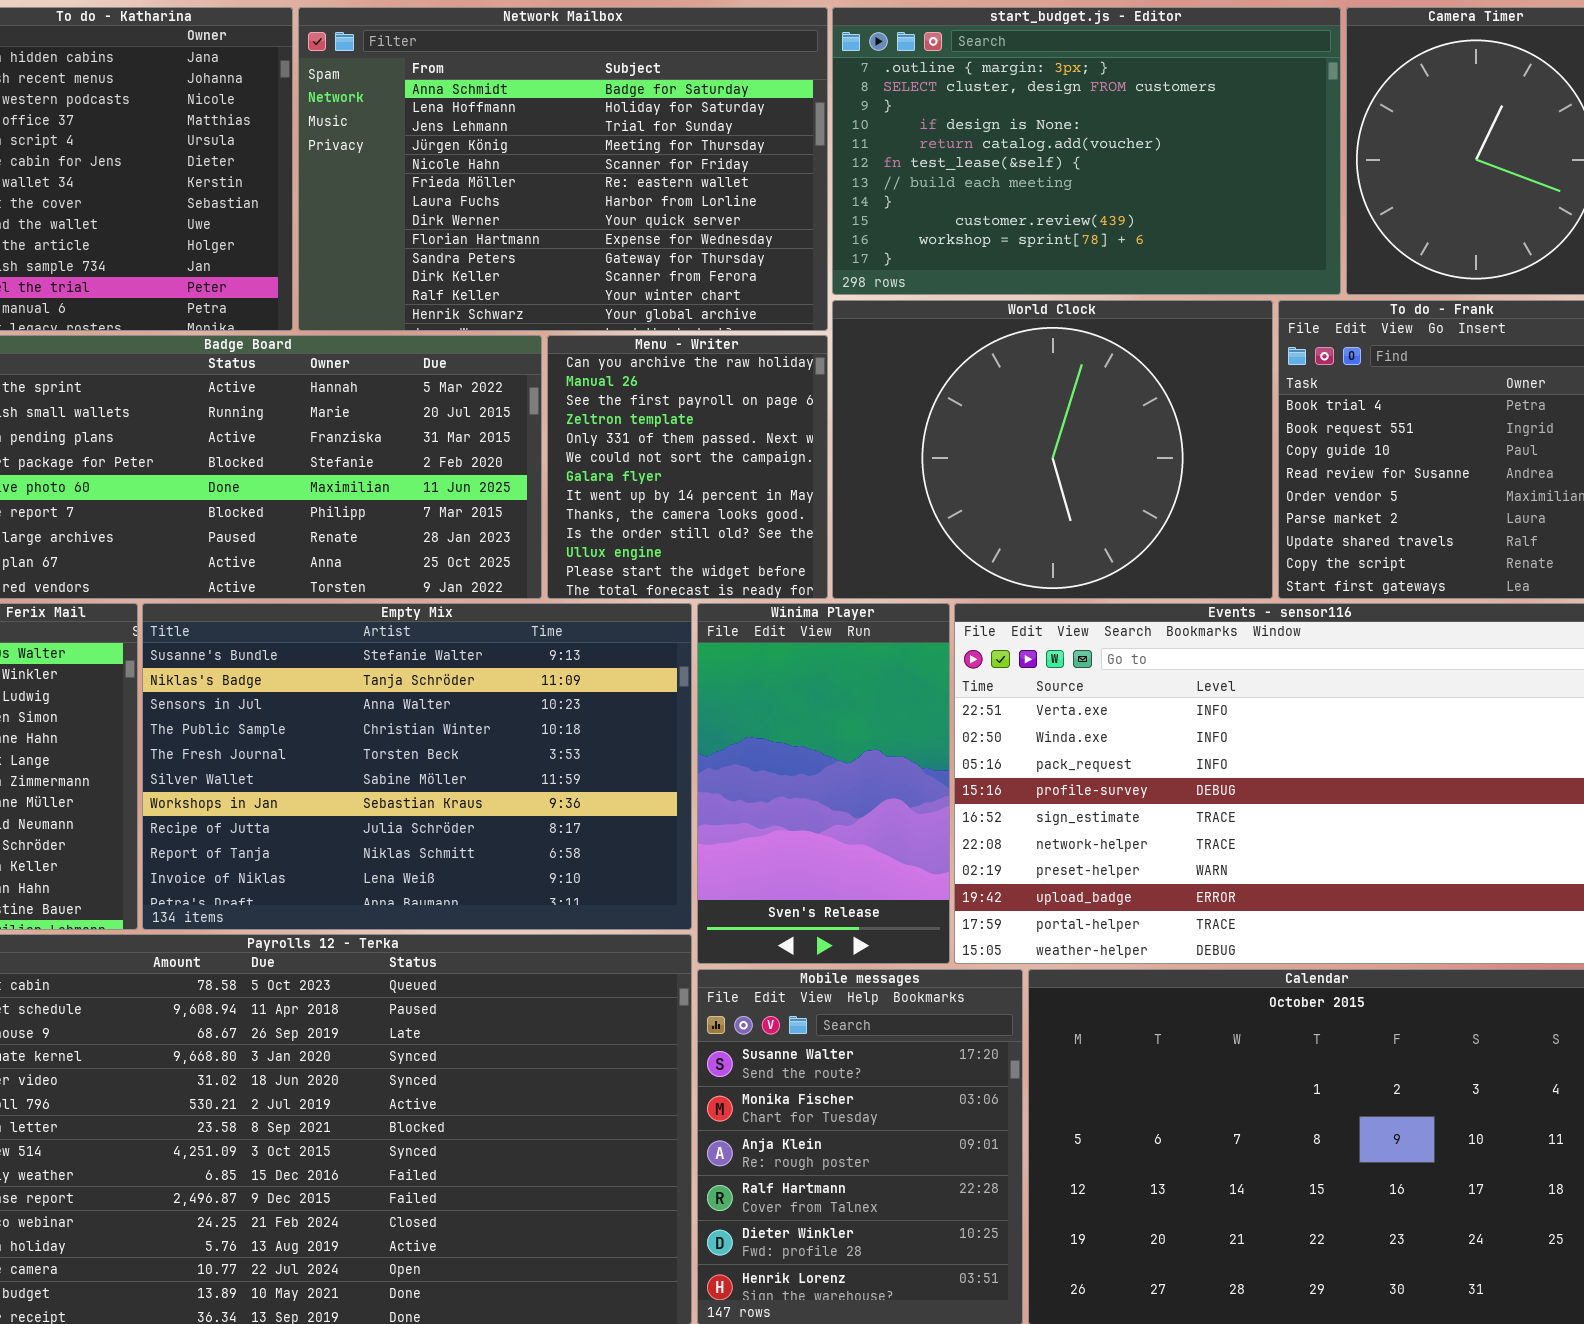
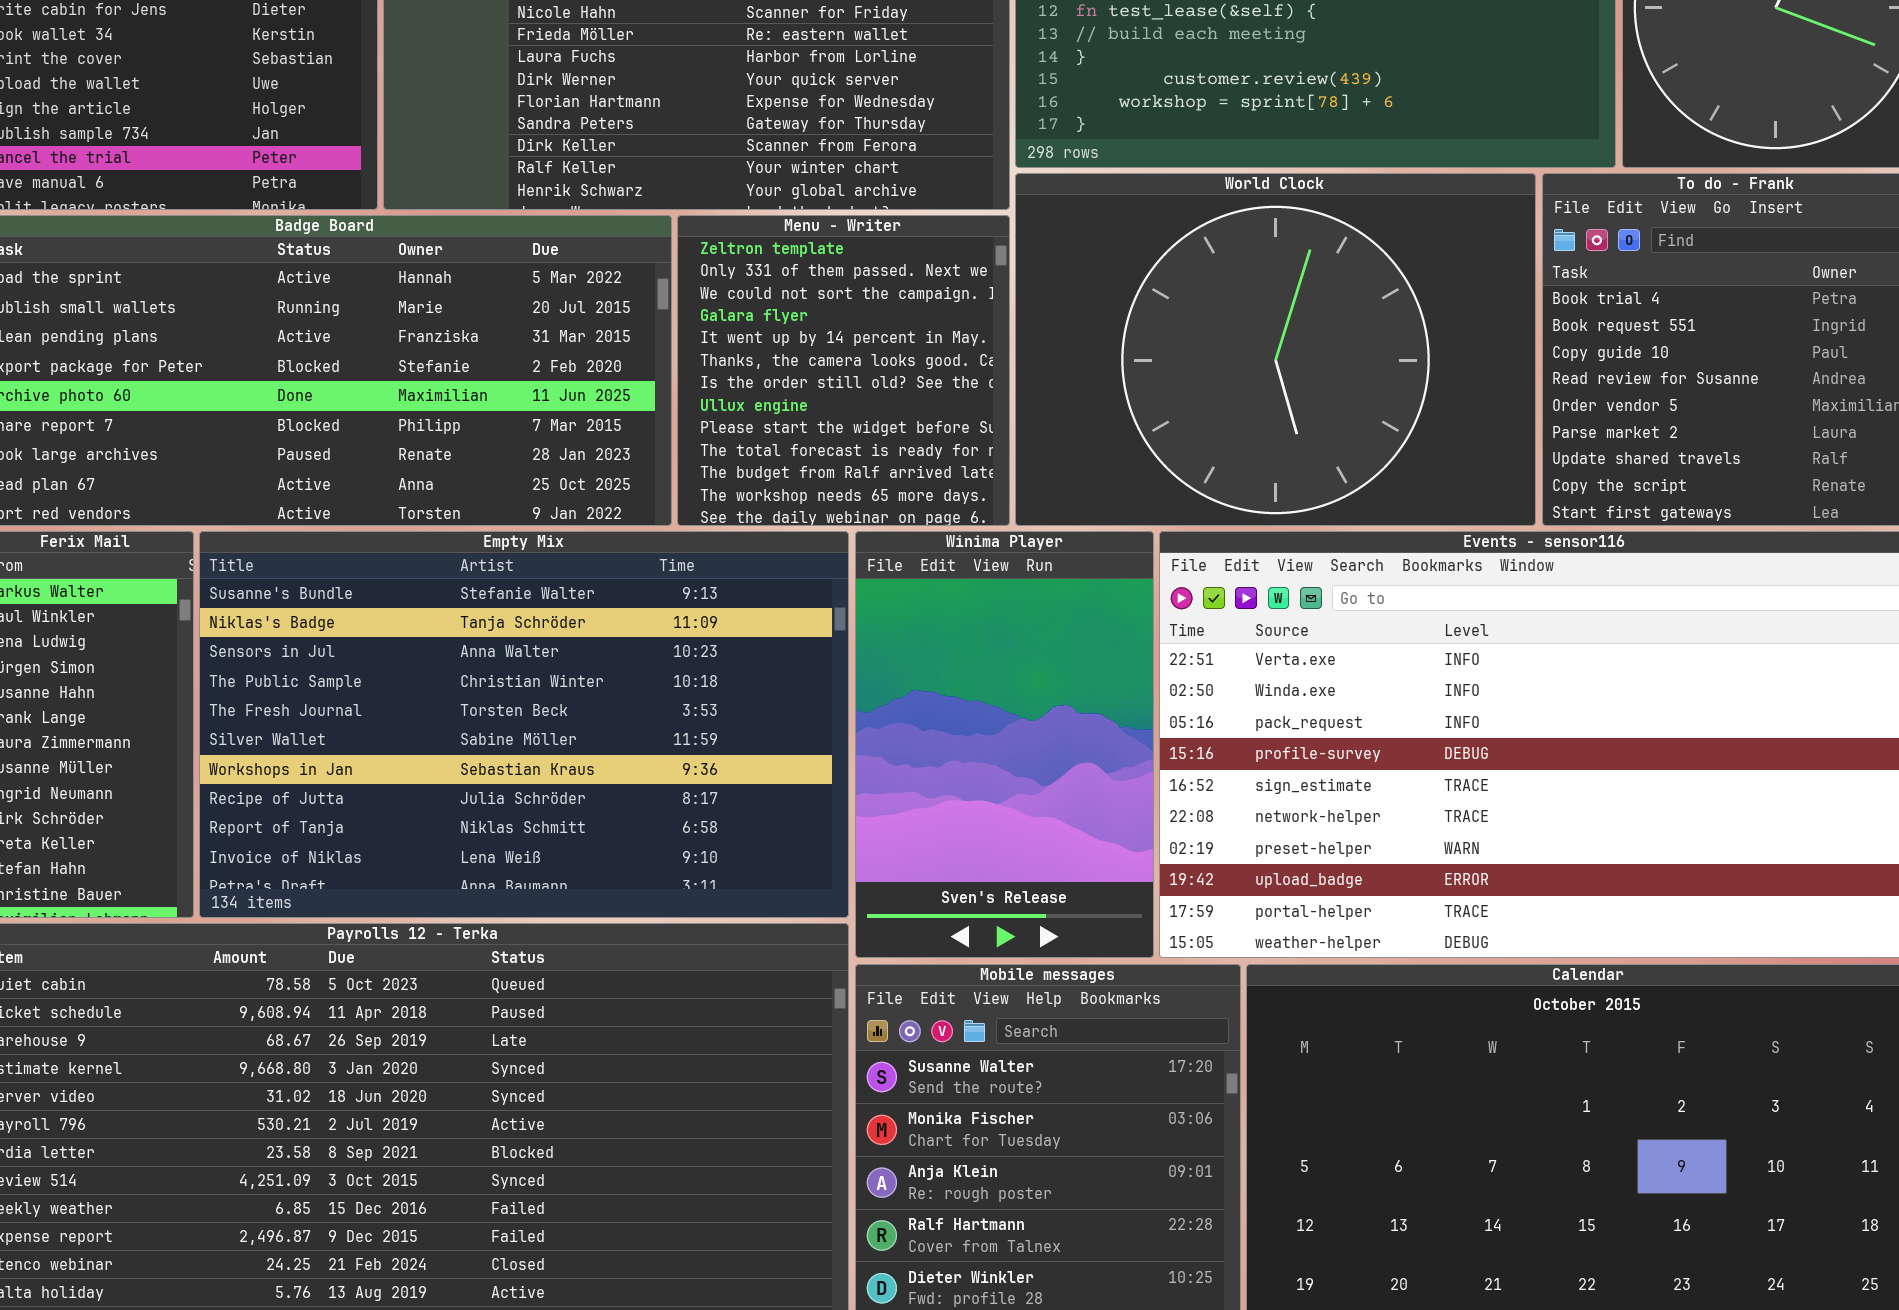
Menu - Writer: [547,335,828,599] -> [677,215,1010,526], scrolled down 3 rows

